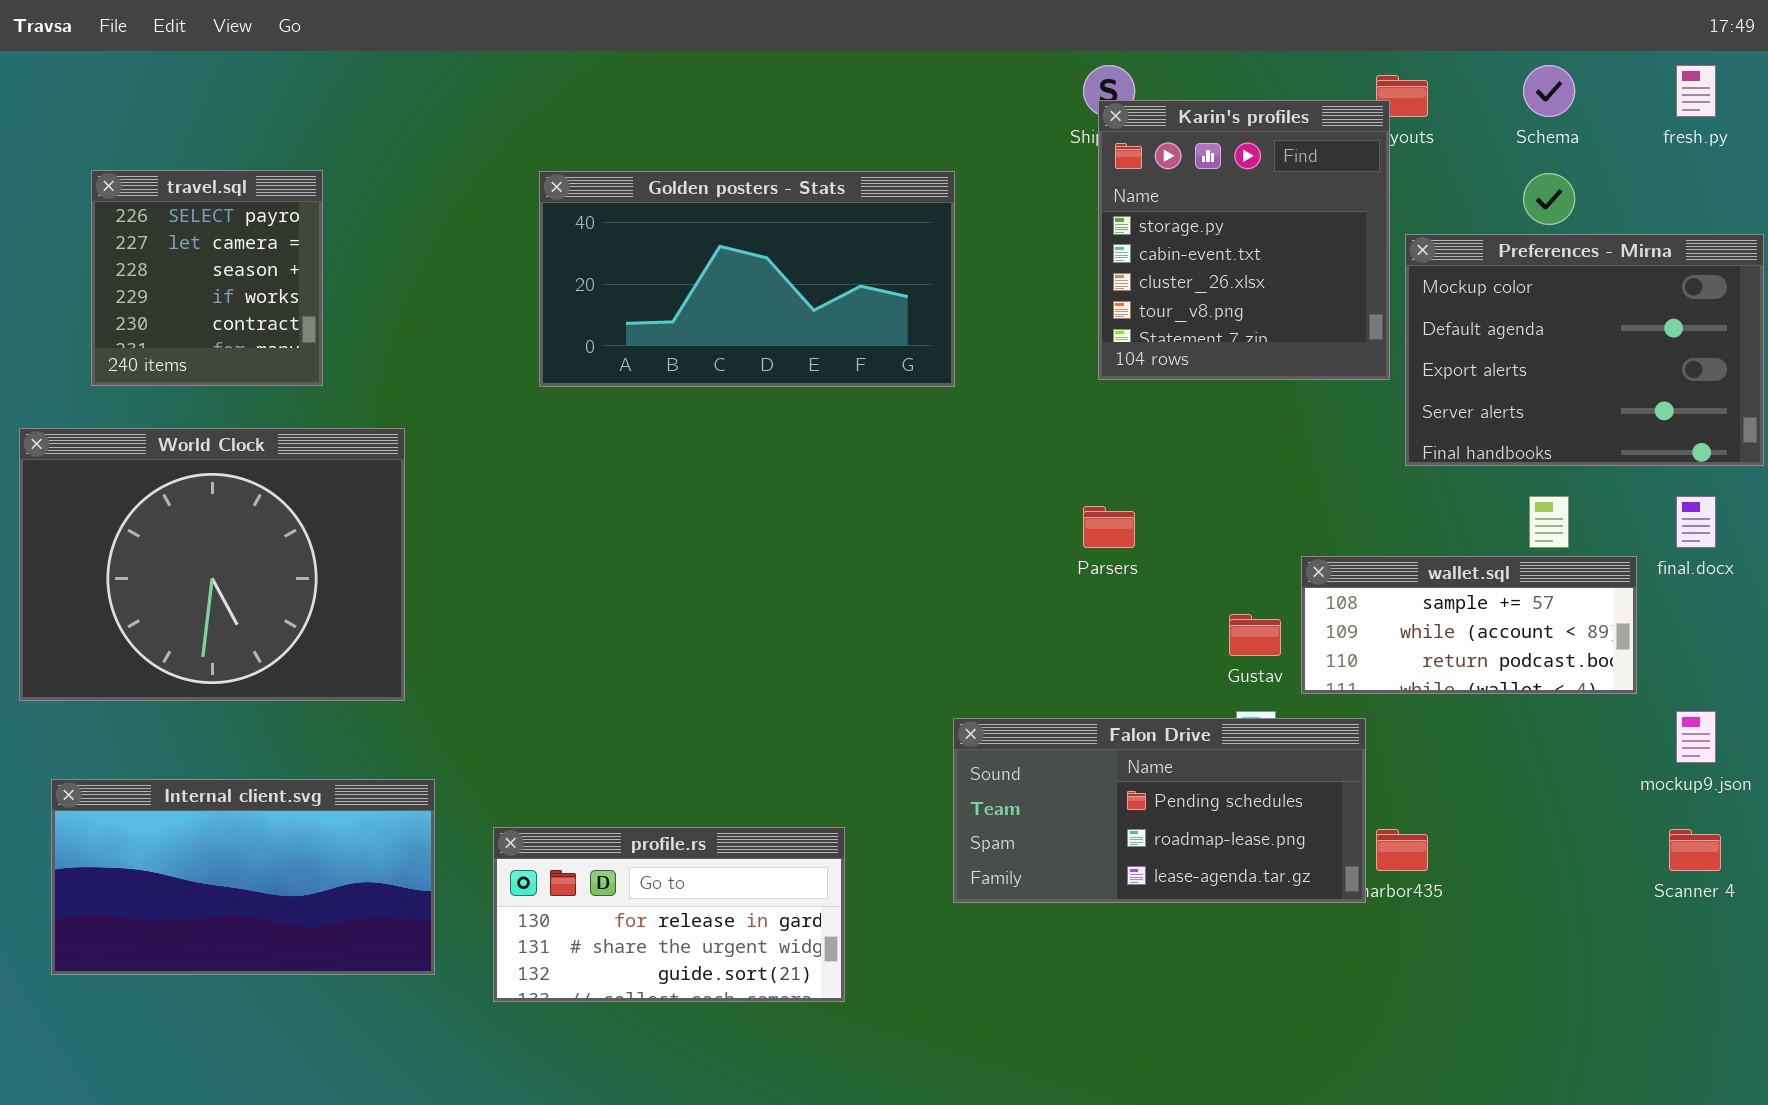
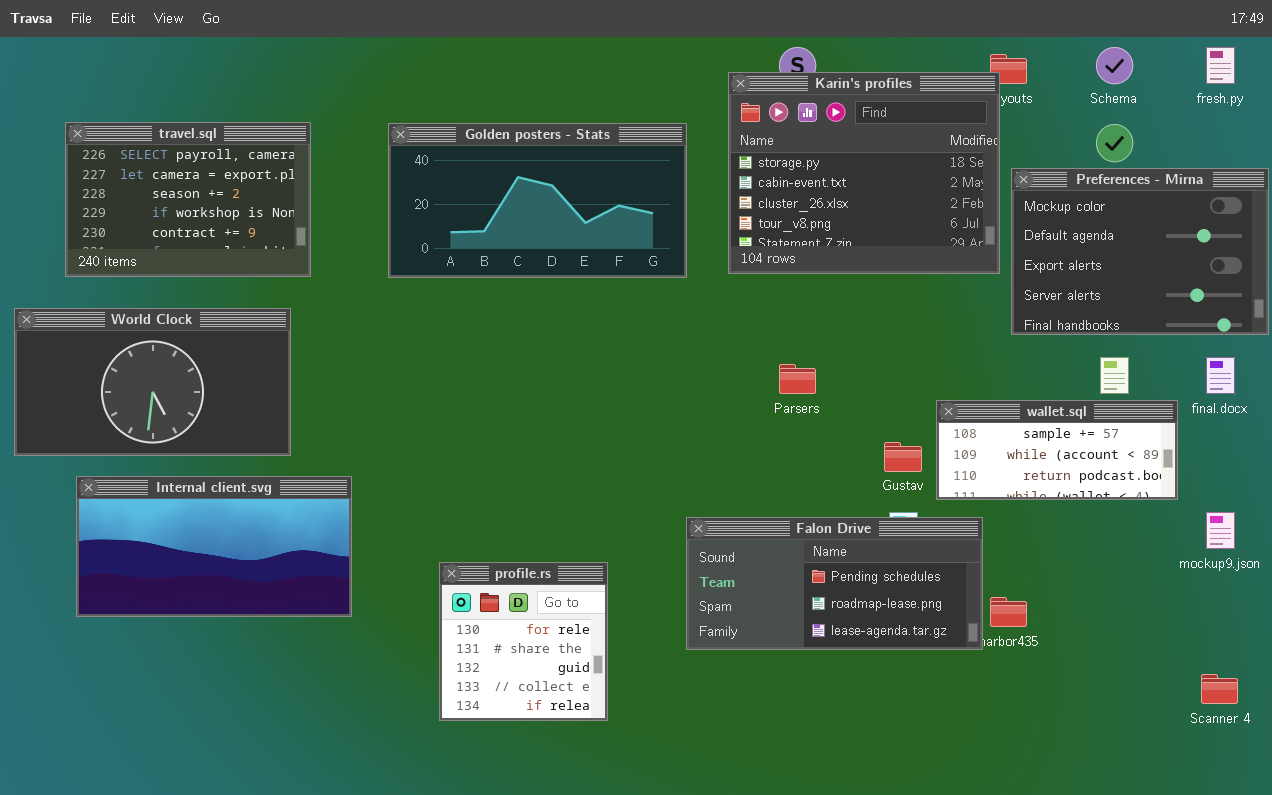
Karin's profiles: [1098,100,1390,380] -> [728,72,1000,274], resized
travel.sql: [91,170,323,386] -> [65,122,311,277], resized
World Clock: [19,428,405,701] -> [14,308,291,456], resized
Internal client.svg: [51,779,435,975] -> [76,476,352,617], moved
profile.rs: [493,827,845,1002] -> [439,562,608,721], resized
Scanner 4: [1669,829,1721,871] -> [1201,674,1238,704], moved

